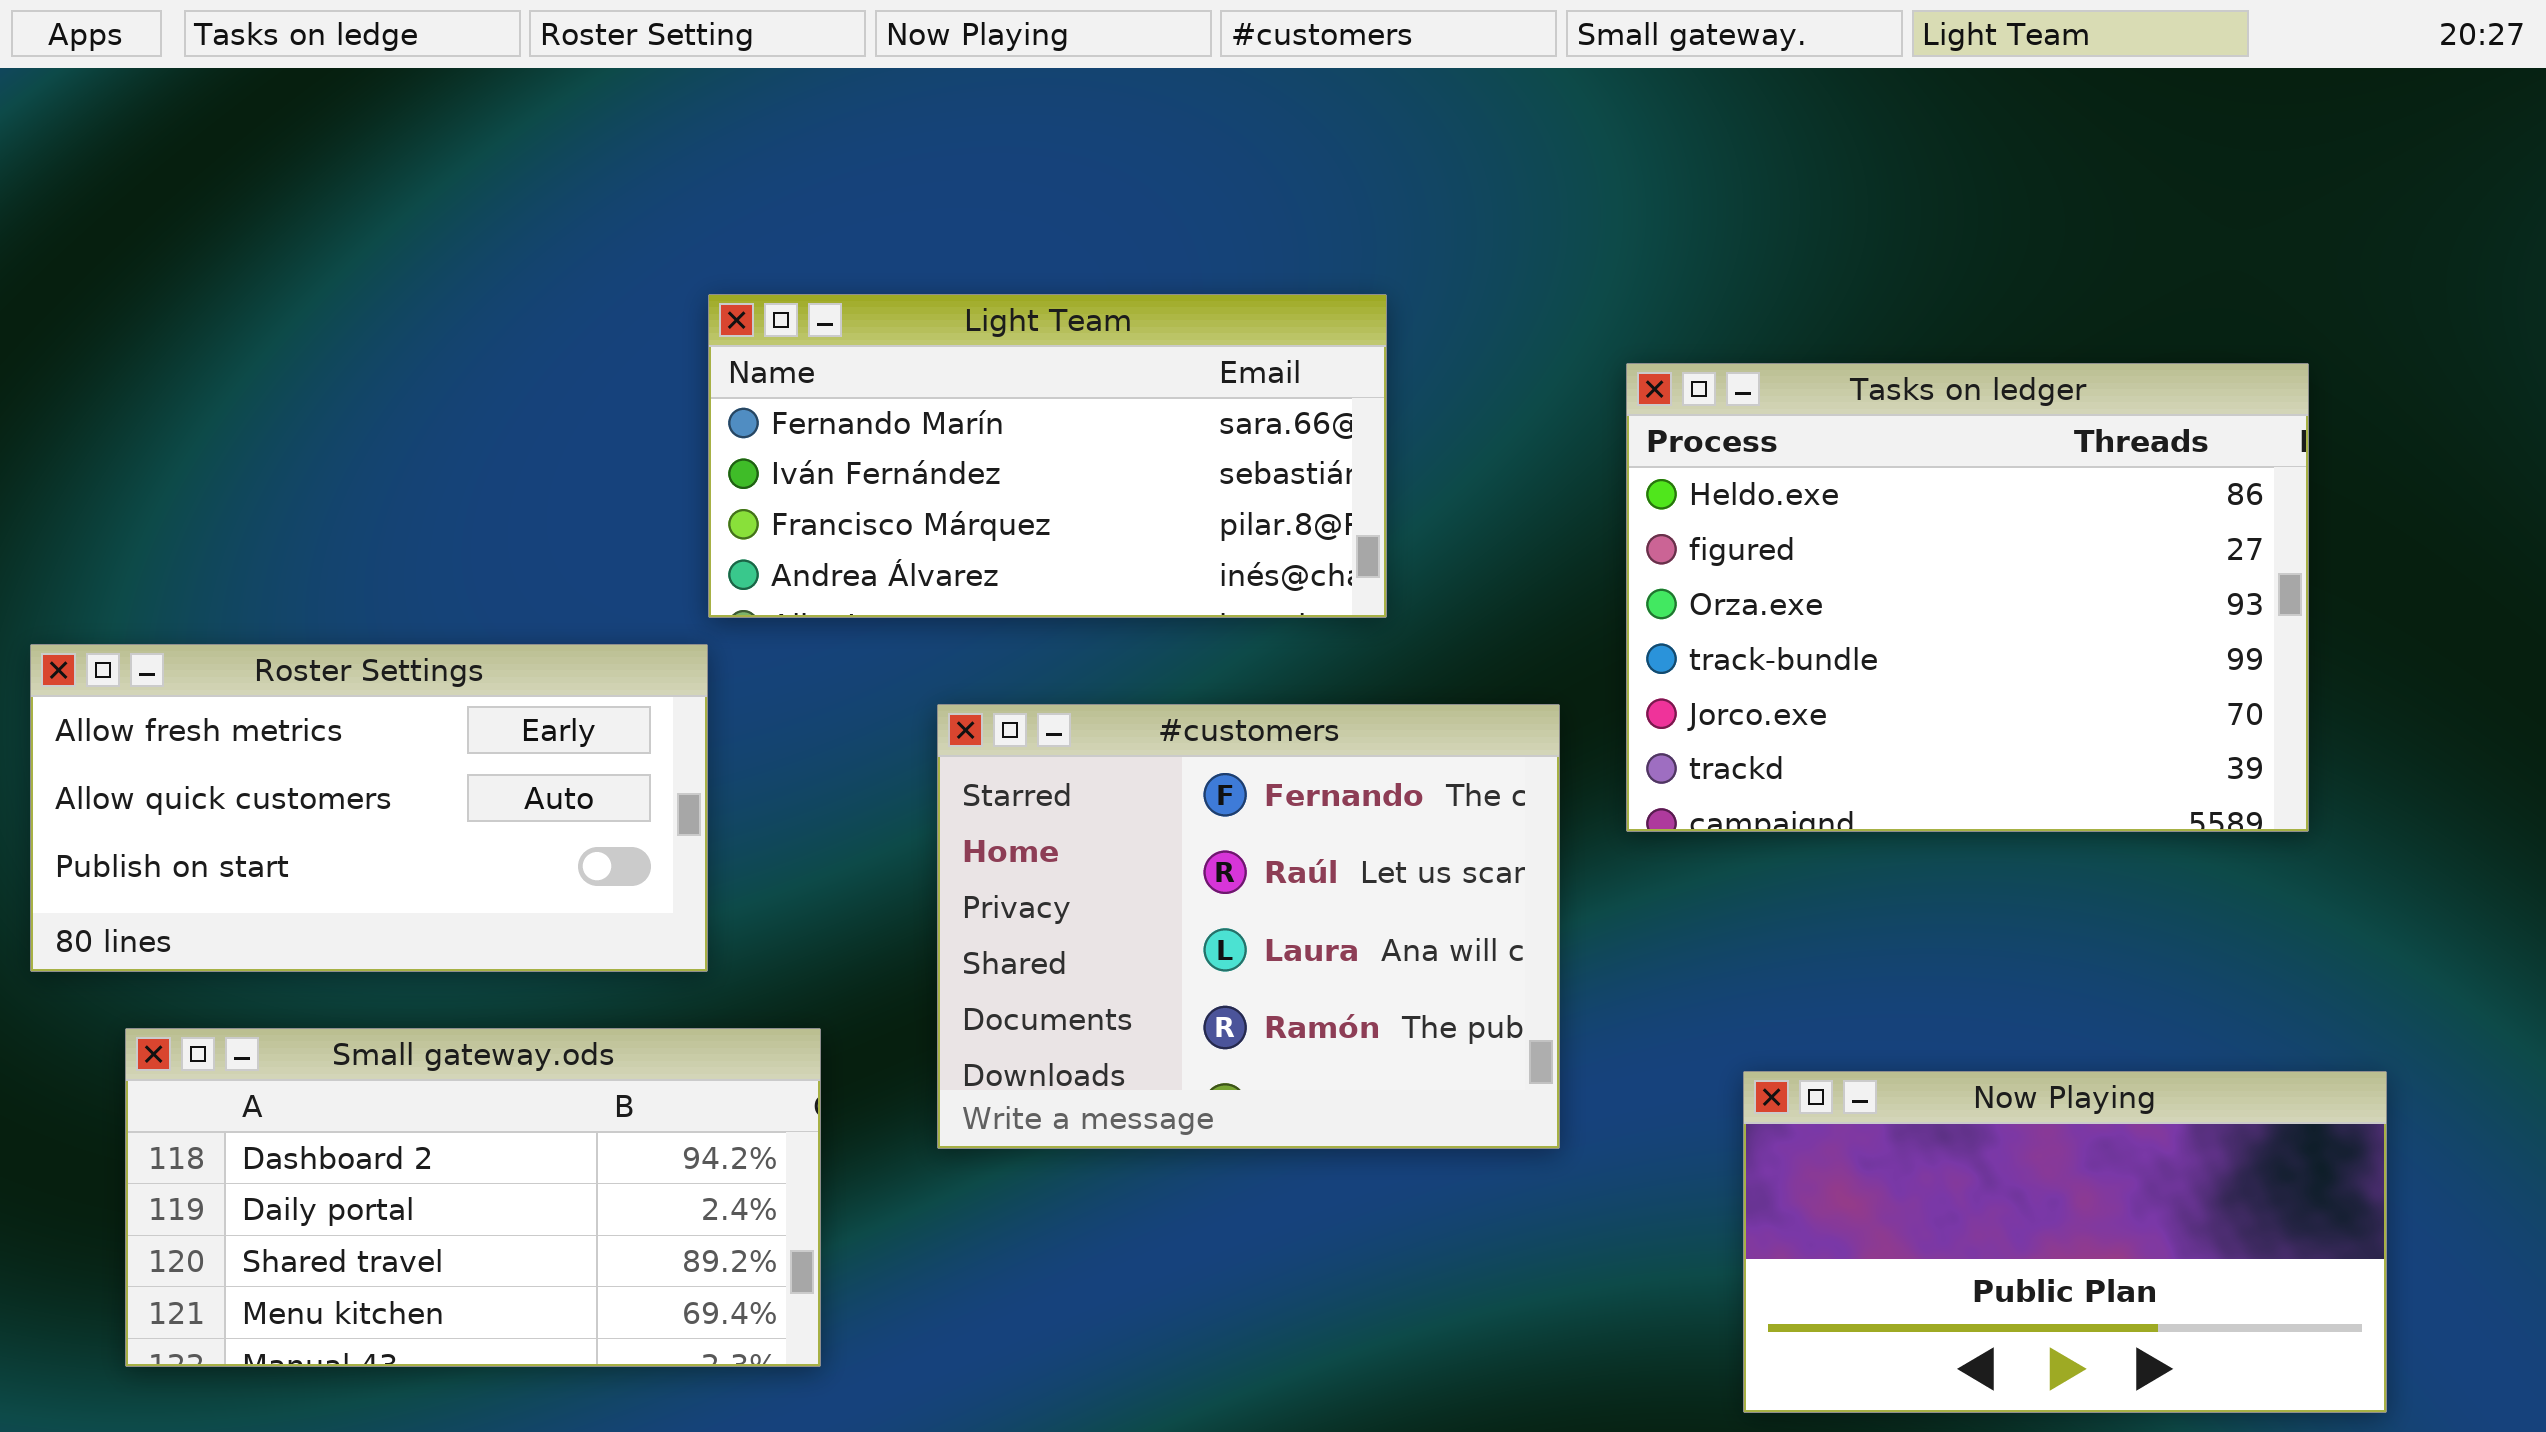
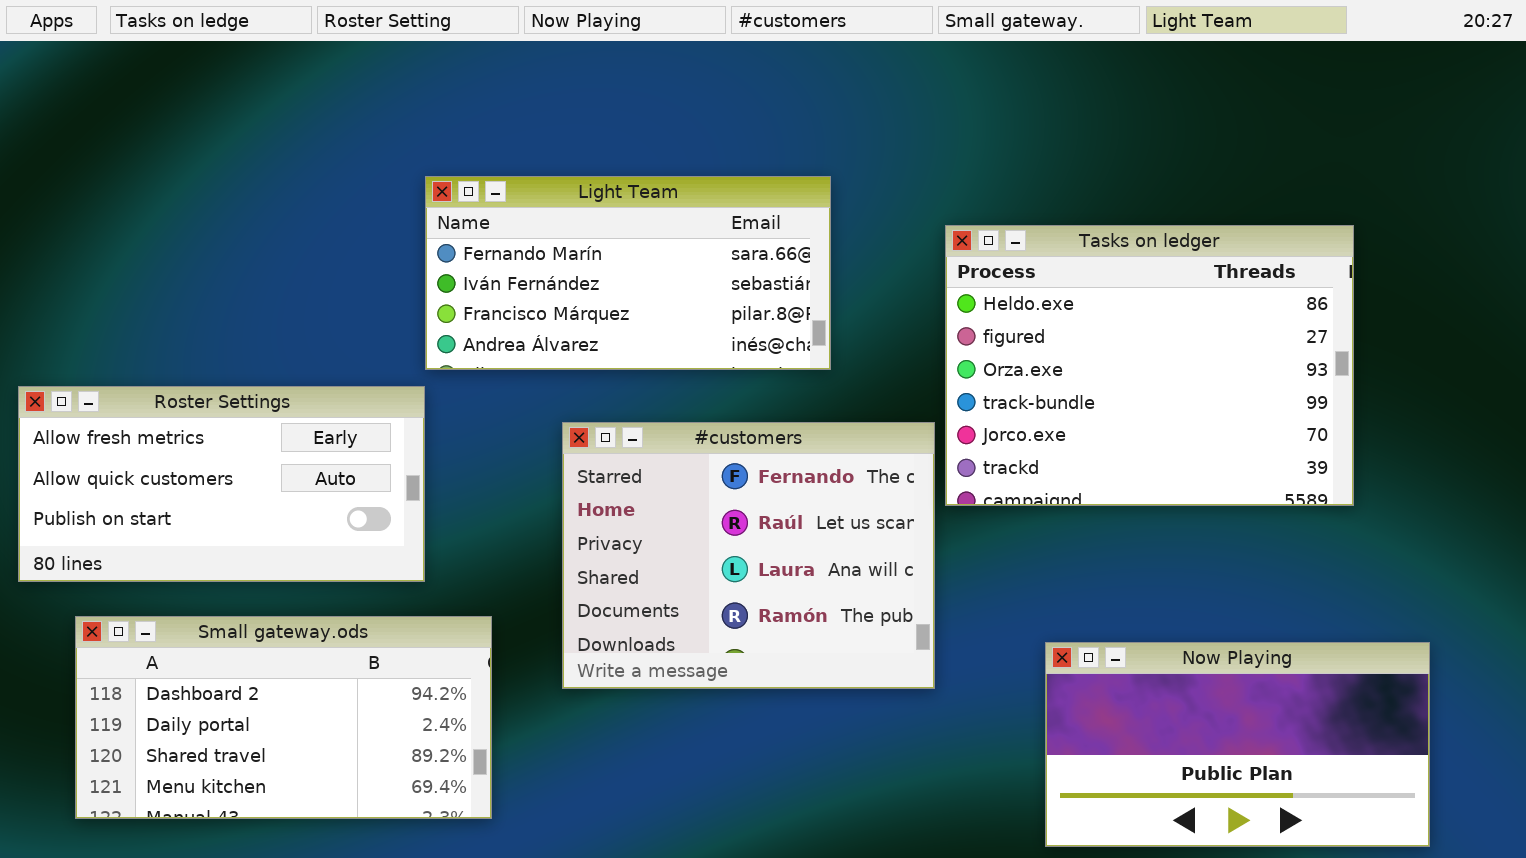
Tasks on ledger: [1626,363,2309,832] -> [945,225,1354,506], moved

